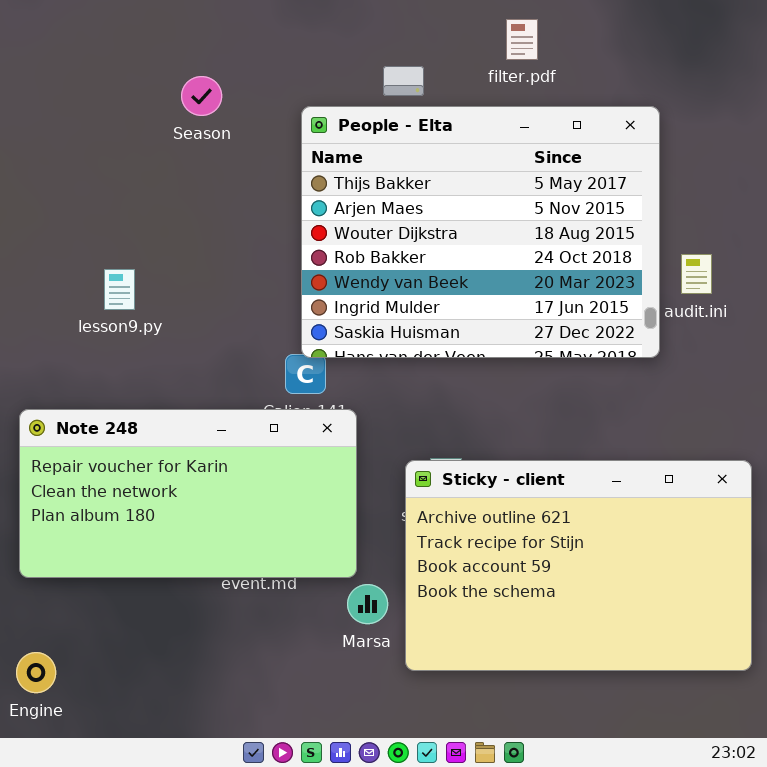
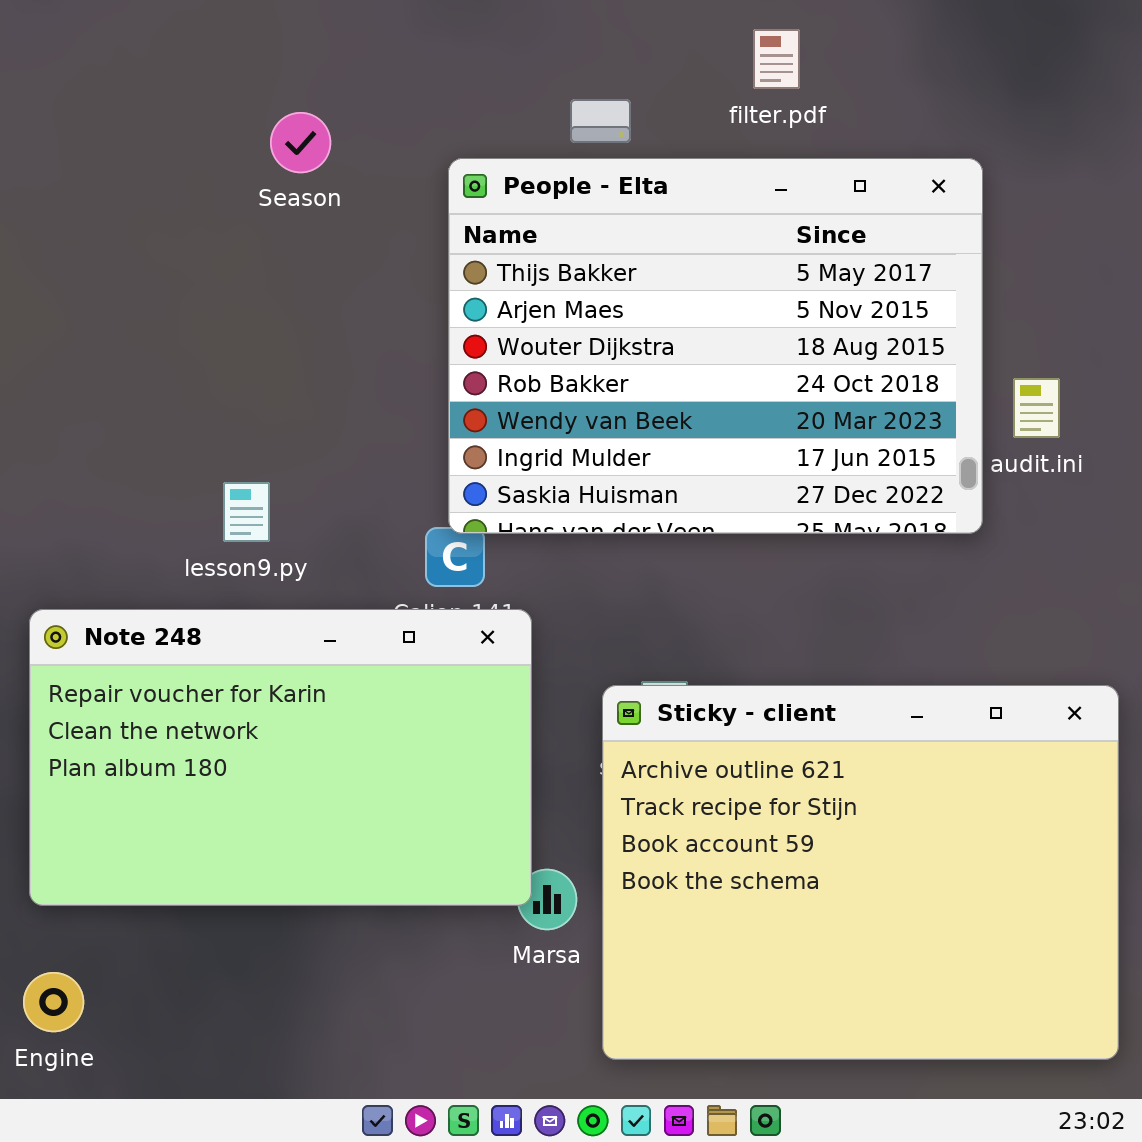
lesson9.py: [104,269,135,310] -> [223,482,270,542], moved
Note 248: [19,409,357,578] -> [29,609,532,906], resized
Sticky - client: [405,460,752,671] -> [602,685,1119,1060], resized

